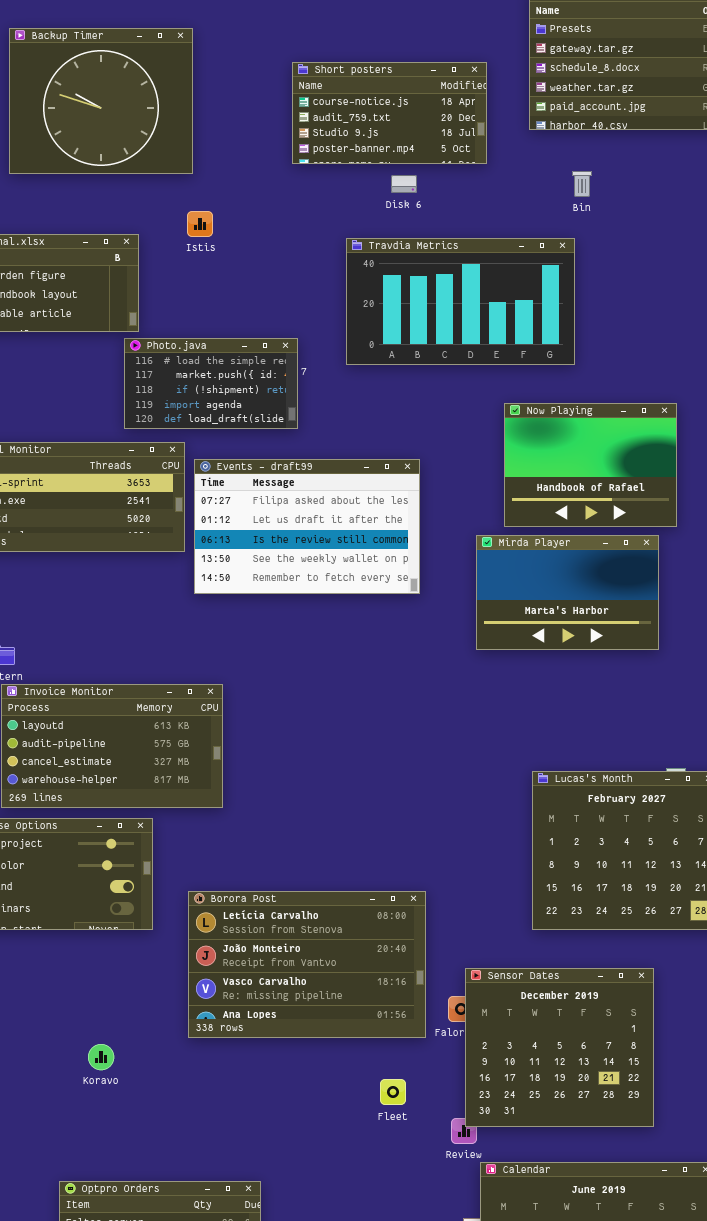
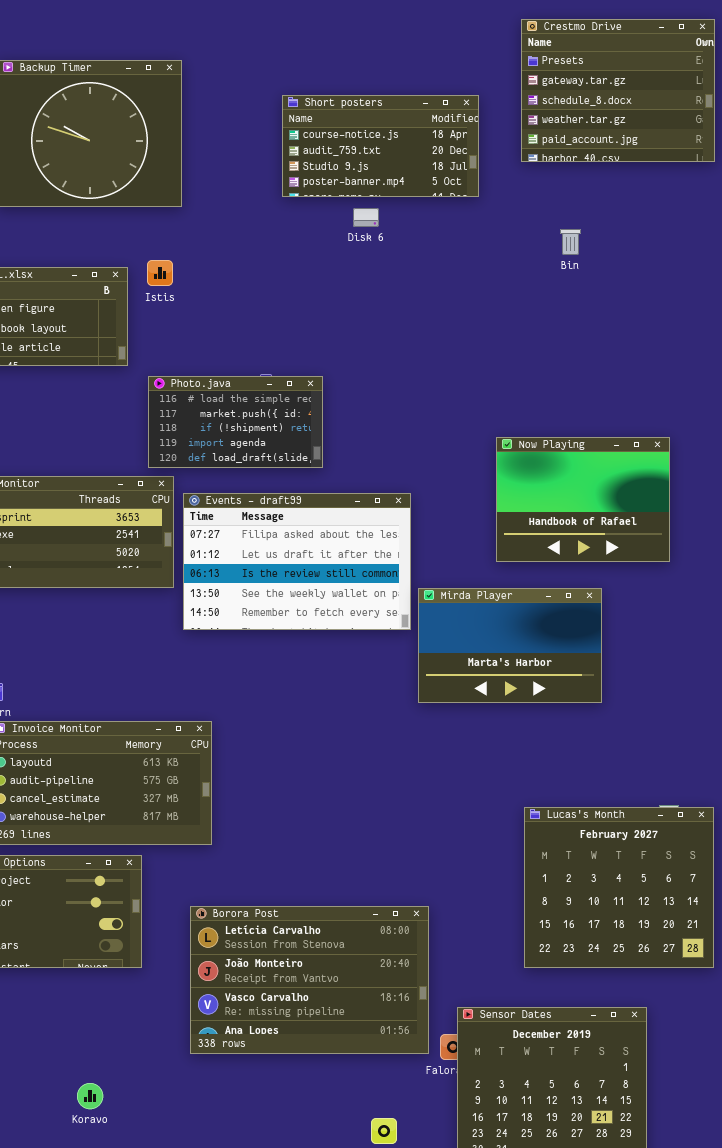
Bin: [572,171,592,197] -> [560,229,581,255], moved
Disk 6: [391,175,417,193] -> [353,208,379,227], moved
Istis: [187,211,213,237] -> [147,260,173,286], moved
Travdia Metrics: [346,238,575,365] -> none, closed
Photo.java: [124,338,298,429] -> [148,376,323,468], moved
Mirda Player: [476,535,659,650] -> [418,588,602,703], moved
Borora Post: [188,891,426,1038] -> [190,906,429,1054], moved

